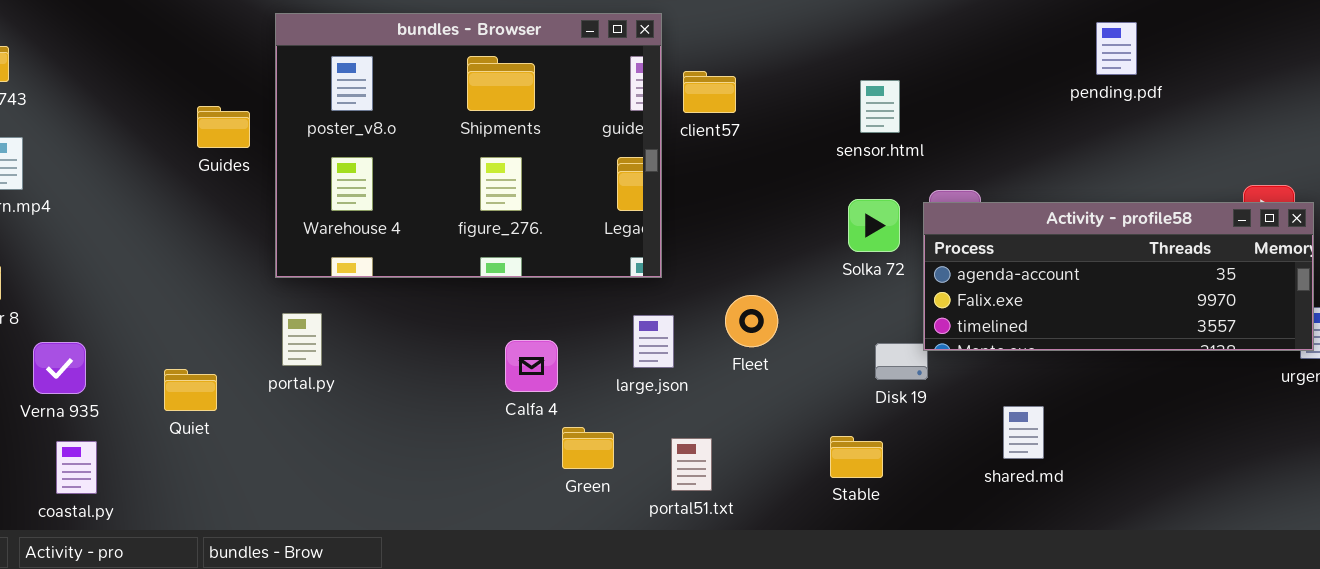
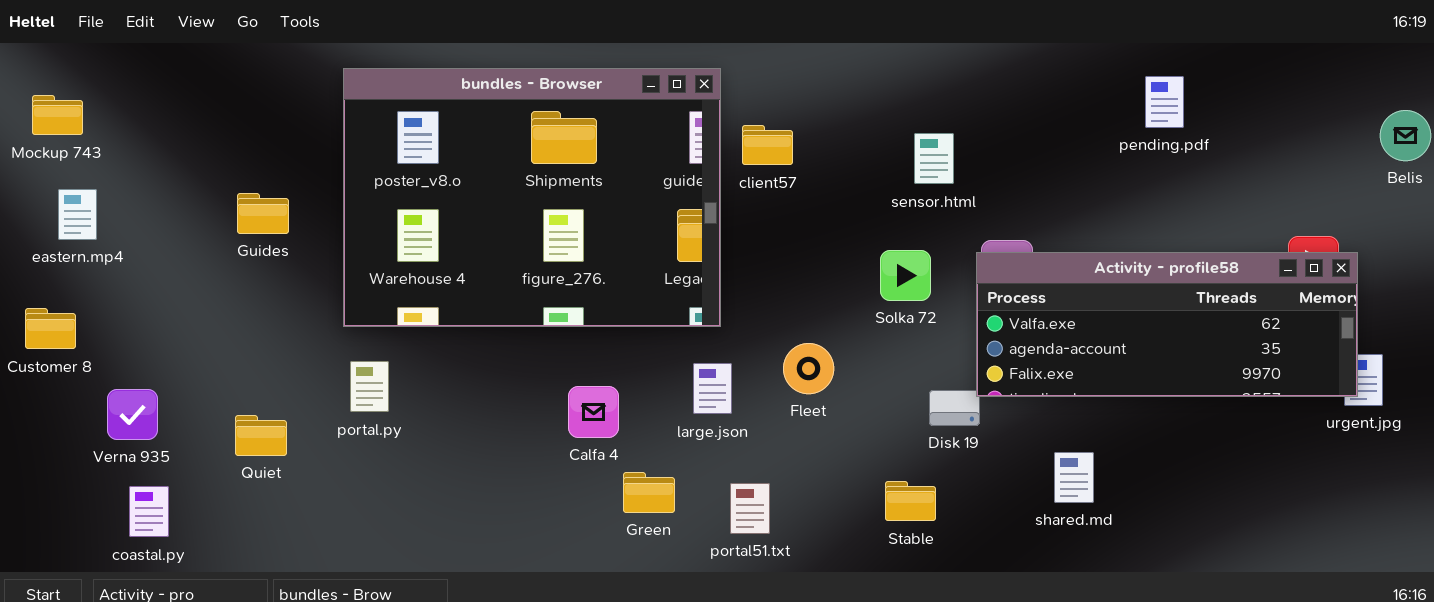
Guides: [197,106,250,148] -> [237,193,289,234], moved
Solka 72: [848,199,900,252] -> [880,250,931,301], moved
Activity - profile58: [923,202,1314,351] -> [976,252,1358,397], scrolled up 1 row

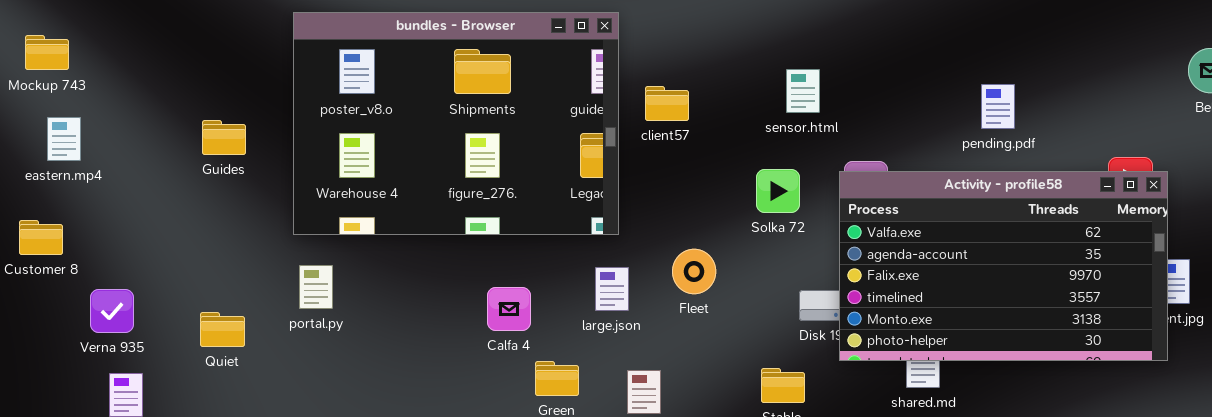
pending.pdf: [1145,76,1184,128] -> [981,84,1015,129], moved
client57: [742,125,793,165] -> [645,86,689,121], moved
Activity - profile58: [976,252,1358,397] -> [839,171,1168,361], resized

